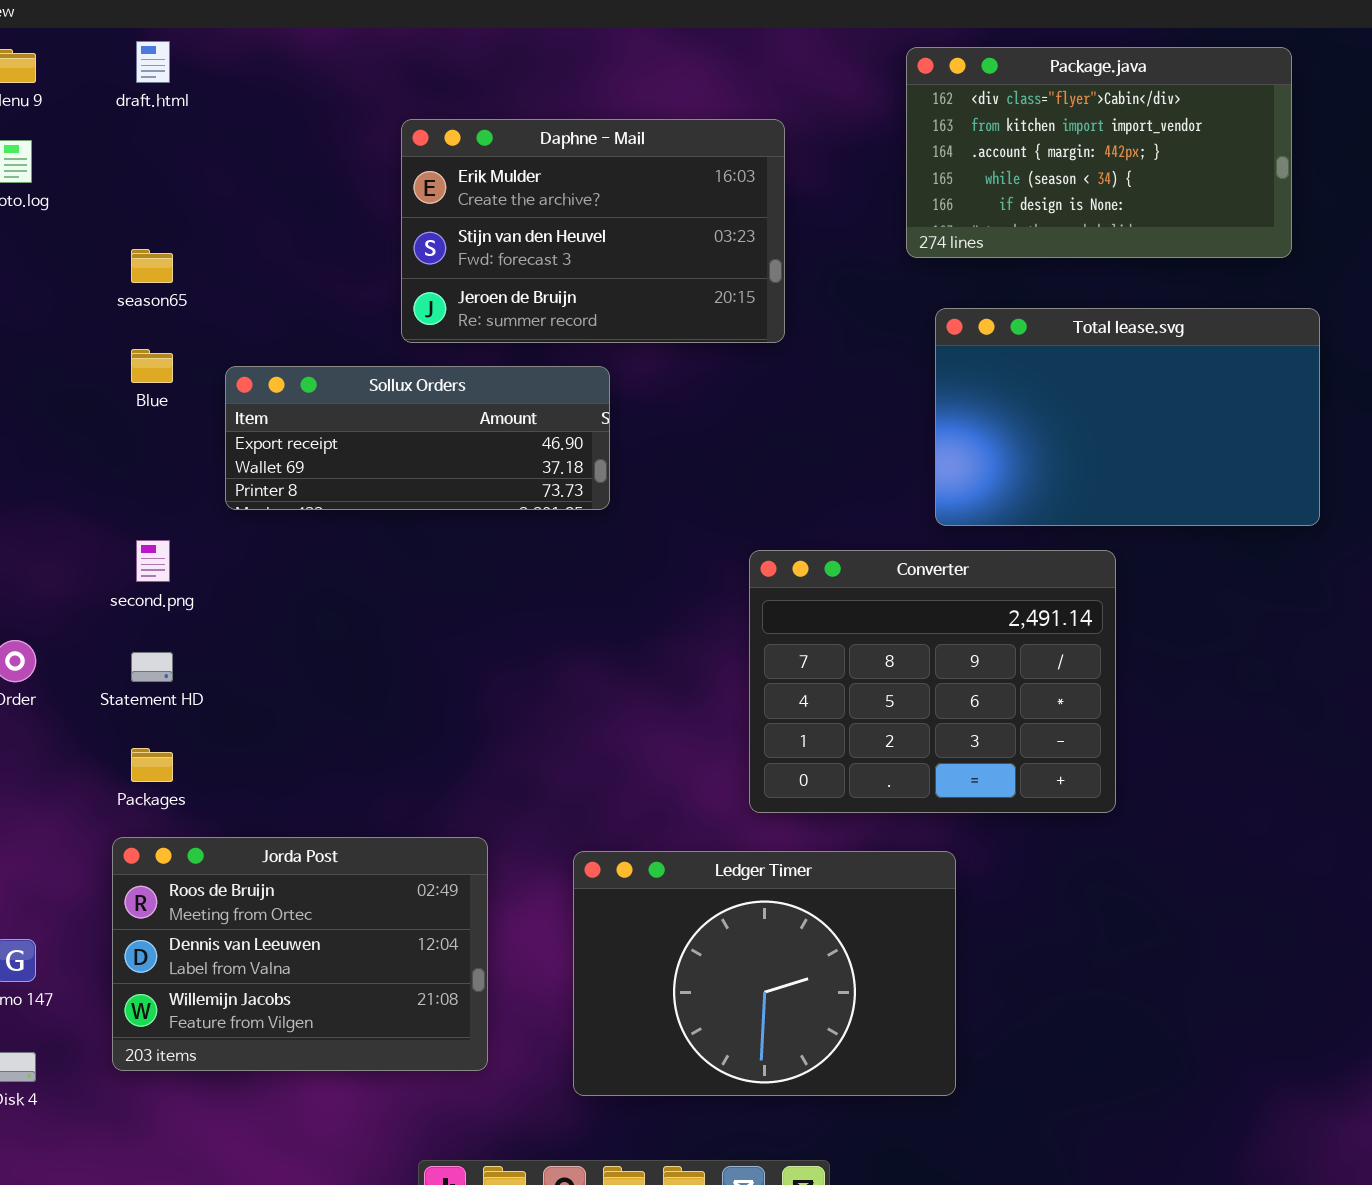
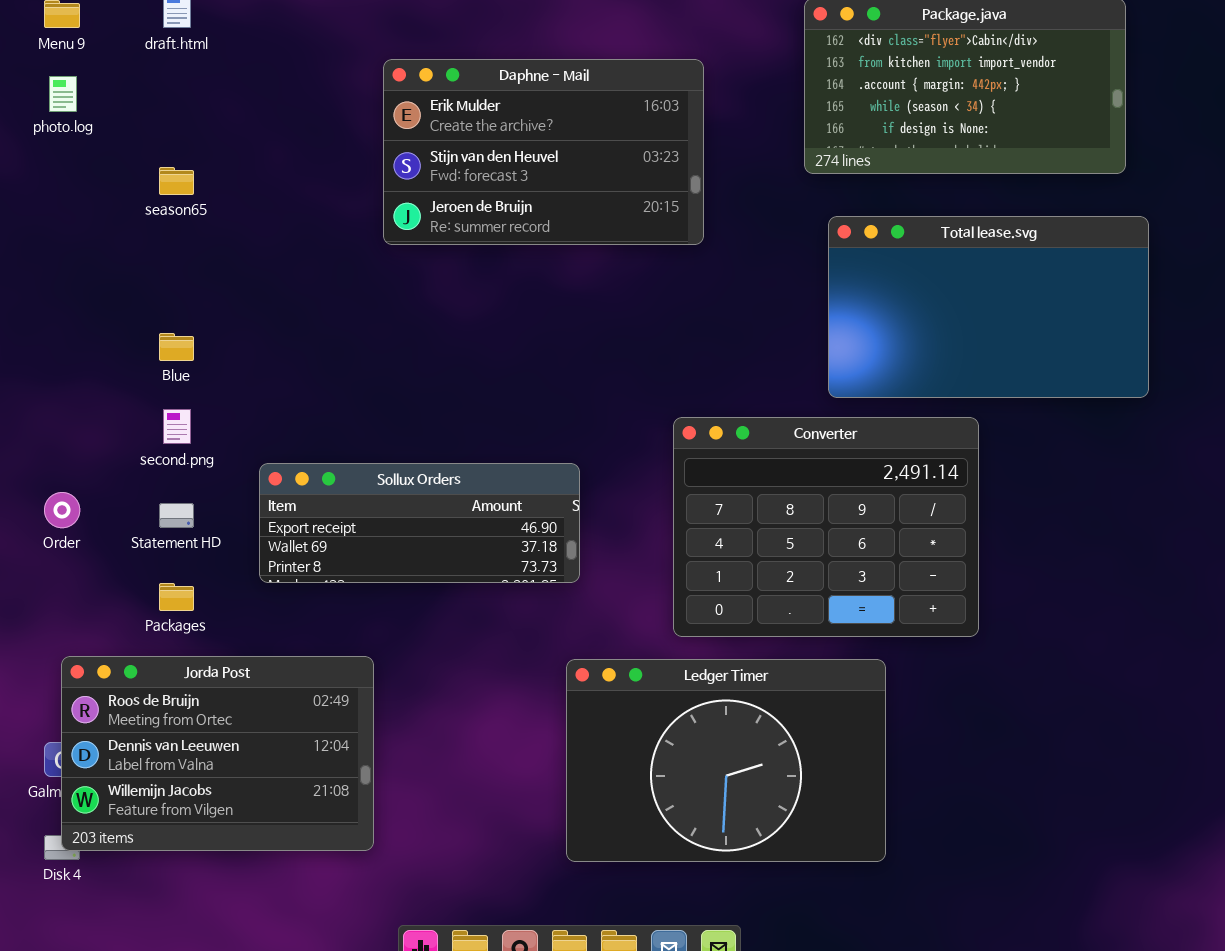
Blue: [131,349,173,383] -> [159,333,194,361], moved
Sollux Orders: [225,366,610,510] -> [259,463,580,583], moved
Jorda Post: [112,837,488,1071] -> [61,656,374,851], moved
Ledger Timer: [573,851,956,1096] -> [566,659,886,862], moved

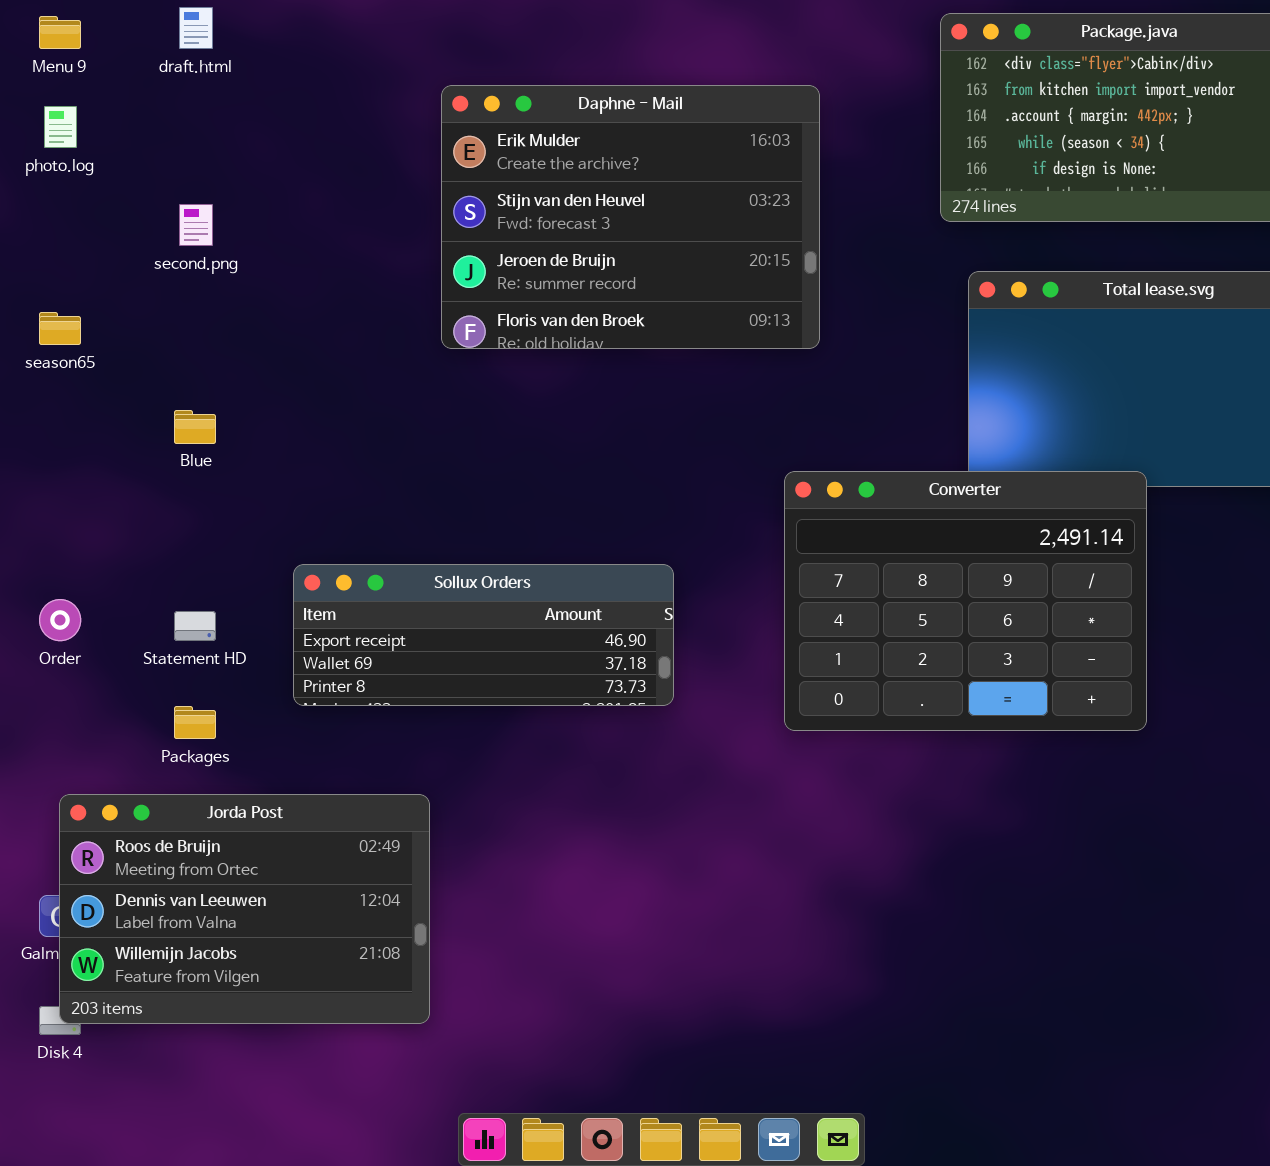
Daphne - Mail: [383,59,704,245] -> [441,85,820,349], resized
season65: [159,167,194,195] -> [39,312,81,345], moved
second.png: [163,409,191,444] -> [179,204,213,246], moved
Converter: [673,417,979,637] -> [784,471,1147,731], moved
Ledger Timer: [566,659,886,862] -> none, closed

